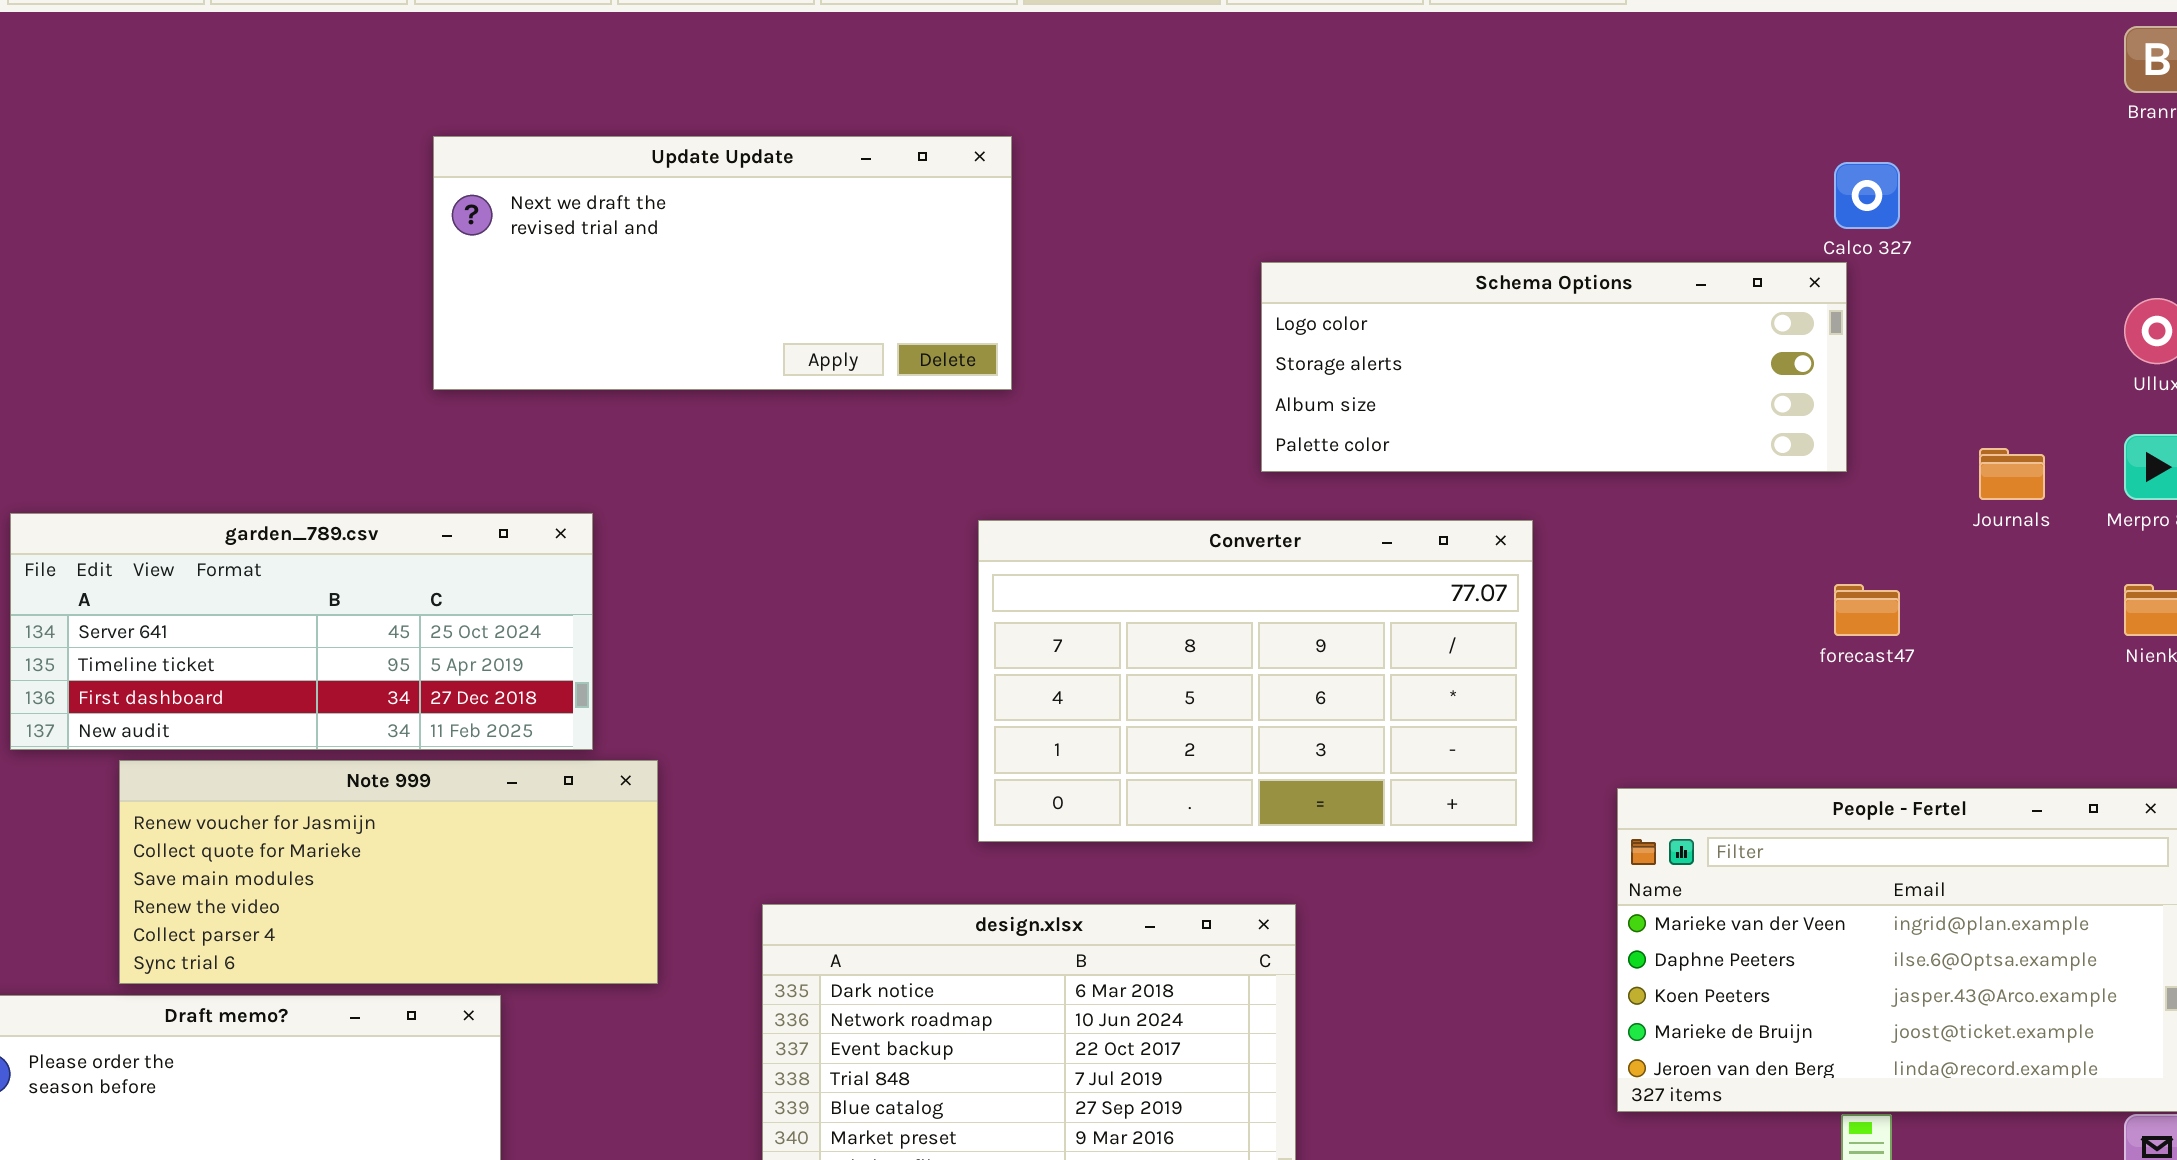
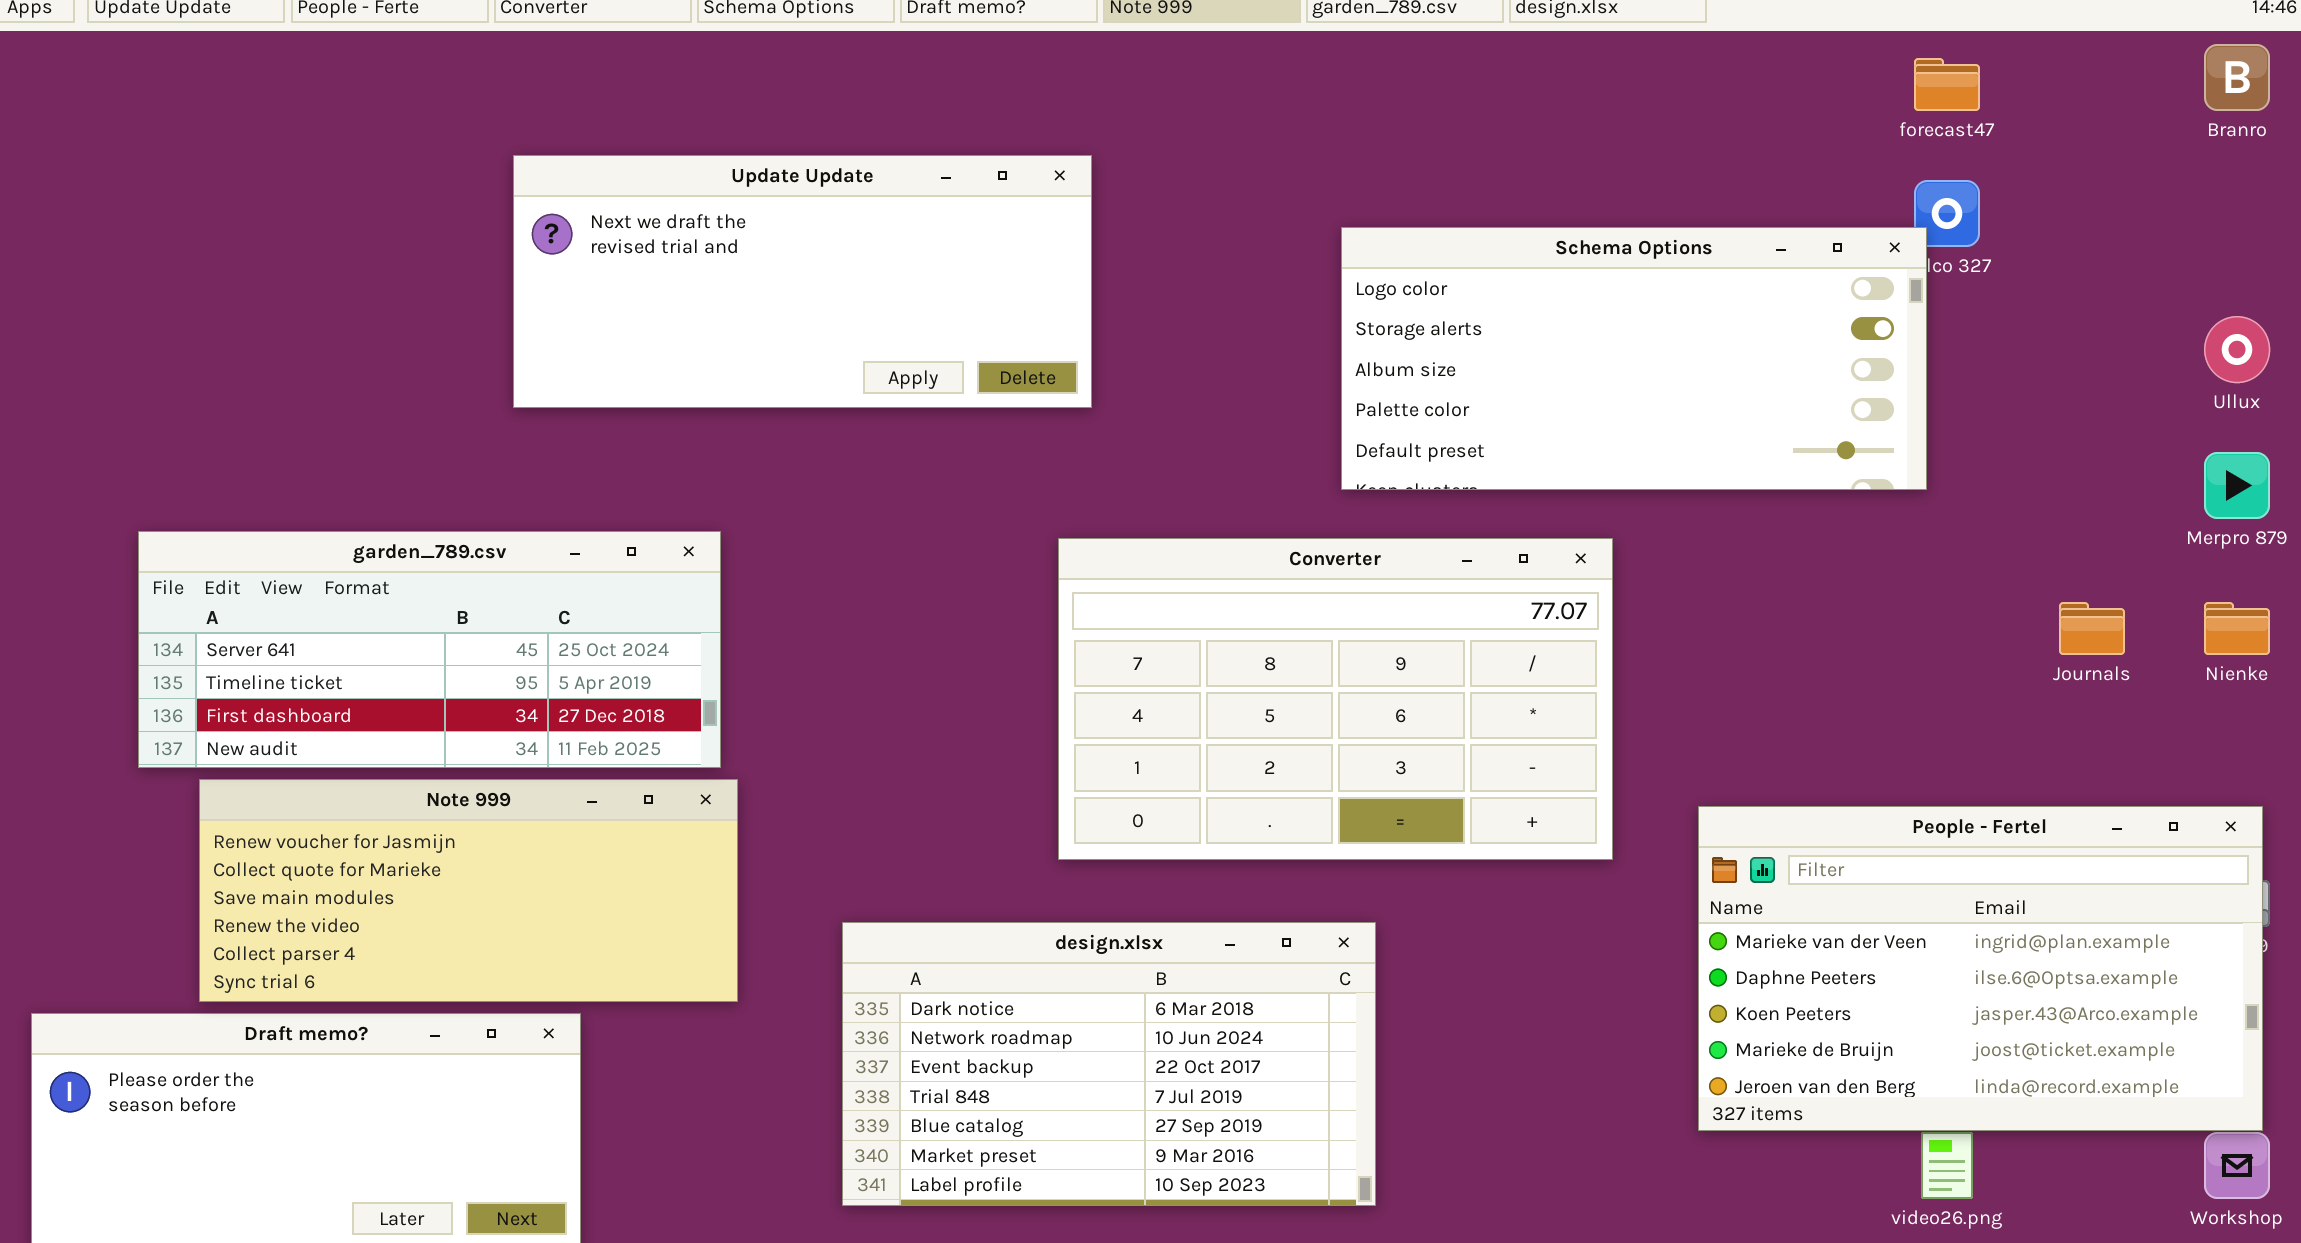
Schema Options: [1261,262,1847,472] -> [1341,227,1927,490], resized
Journals: [1979,448,2045,500] -> [2059,602,2125,655], moved
garden_789.csv: [10,513,593,750] -> [138,531,721,768], moved
forecast47: [1834,584,1900,636] -> [1914,58,1980,111], moved

